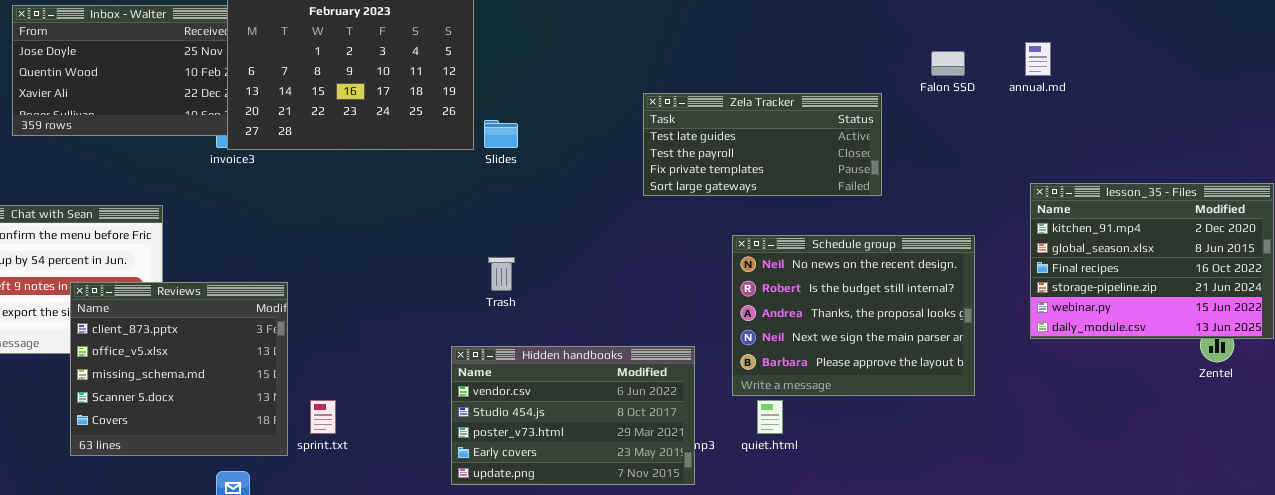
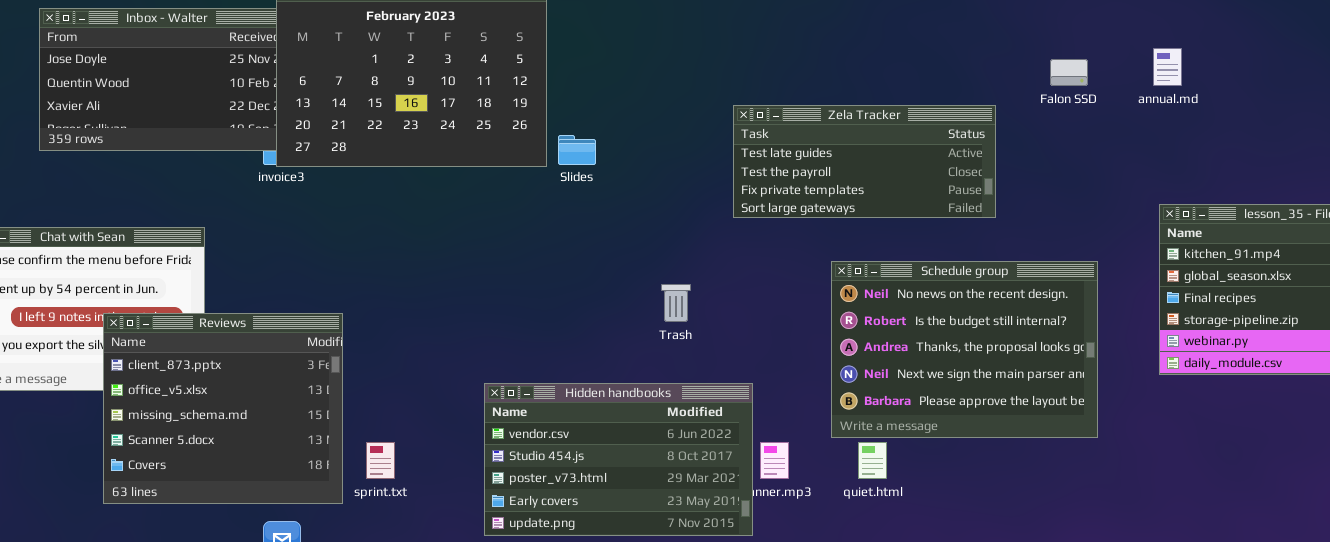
Trash: [488,257,515,291] -> [661,284,691,322], moved
Hidden handbooks: [451,346,695,485] -> [484,383,753,536], moved

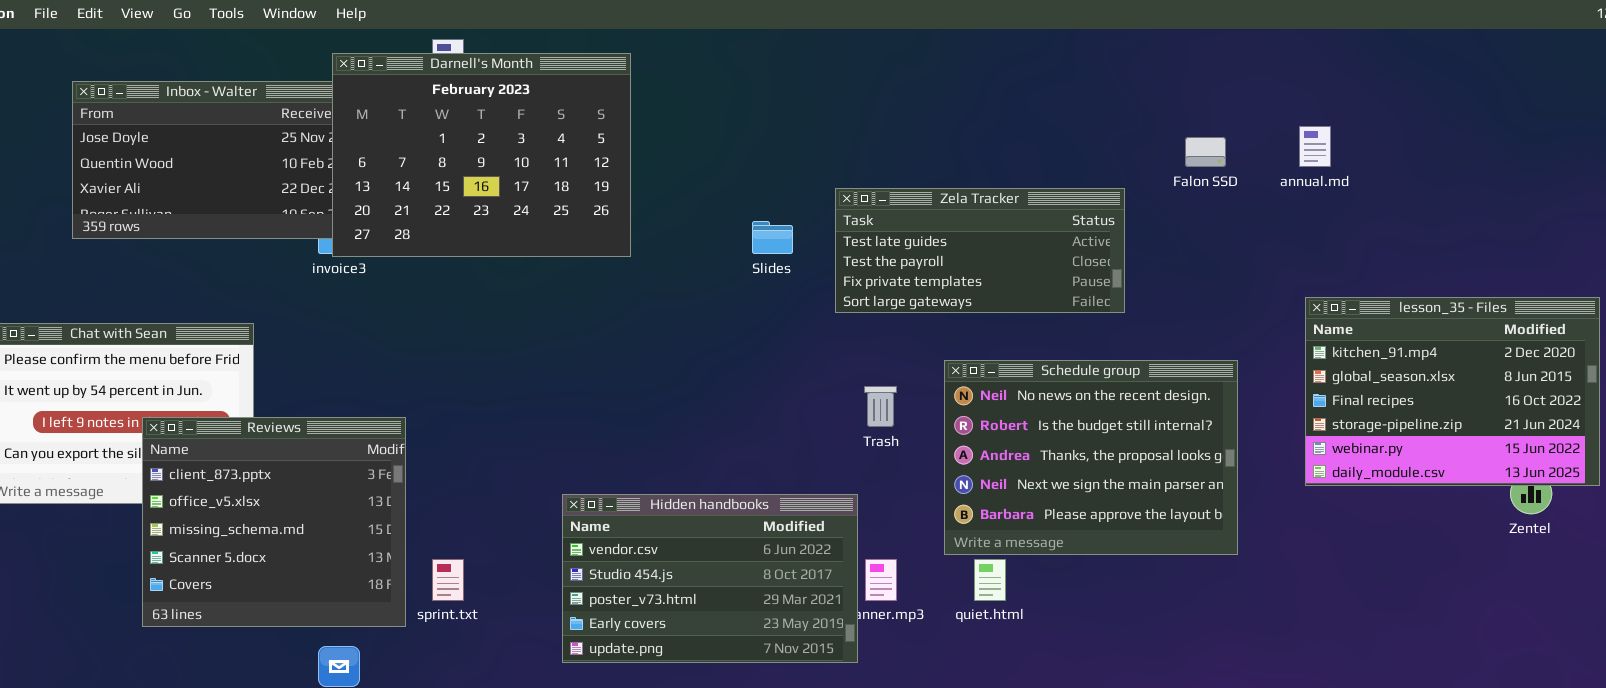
Slides: [558,135,596,165] -> [752,221,793,254], moved
Trash: [661,284,691,322] -> [864,386,897,427], moved

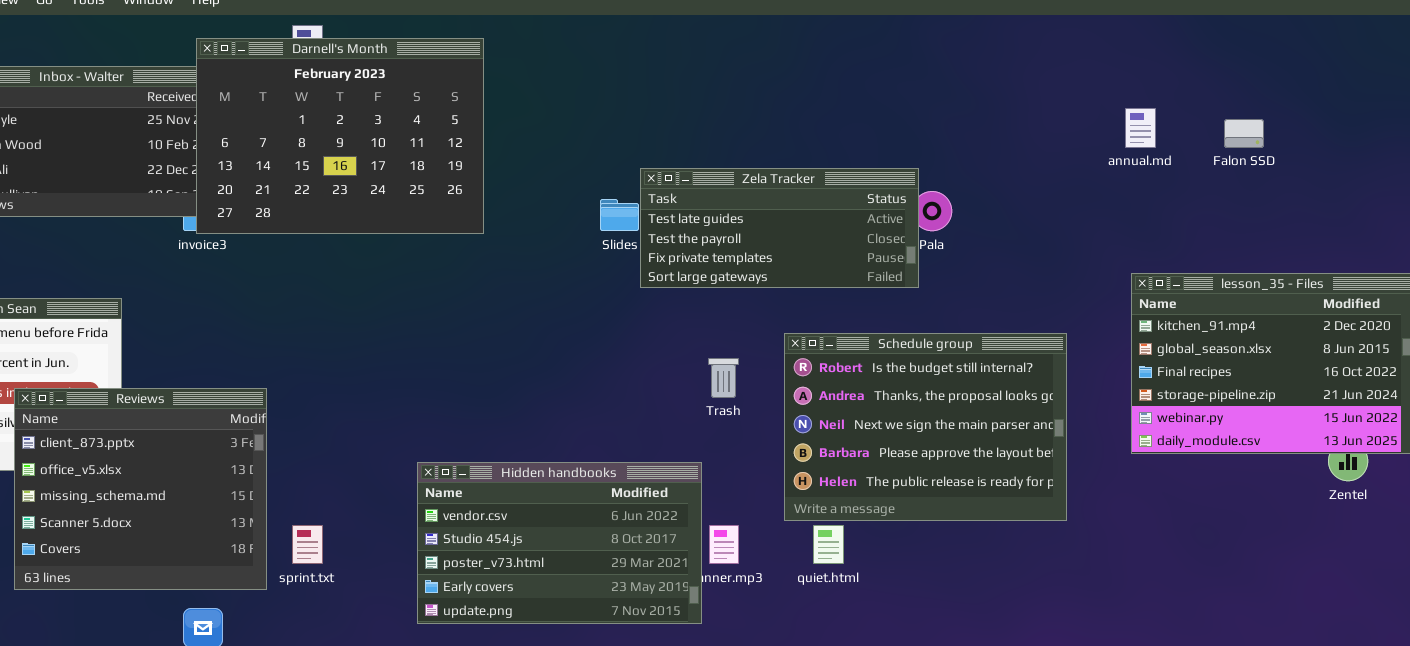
Falon SSD: [1185,137,1226,167] -> [1224,119,1264,148], moved
Zela Tracker: [835,188,1125,313] -> [640,168,919,288], moved
Schedule group: [944,360,1238,555] -> [784,333,1067,521], scrolled down 1 row

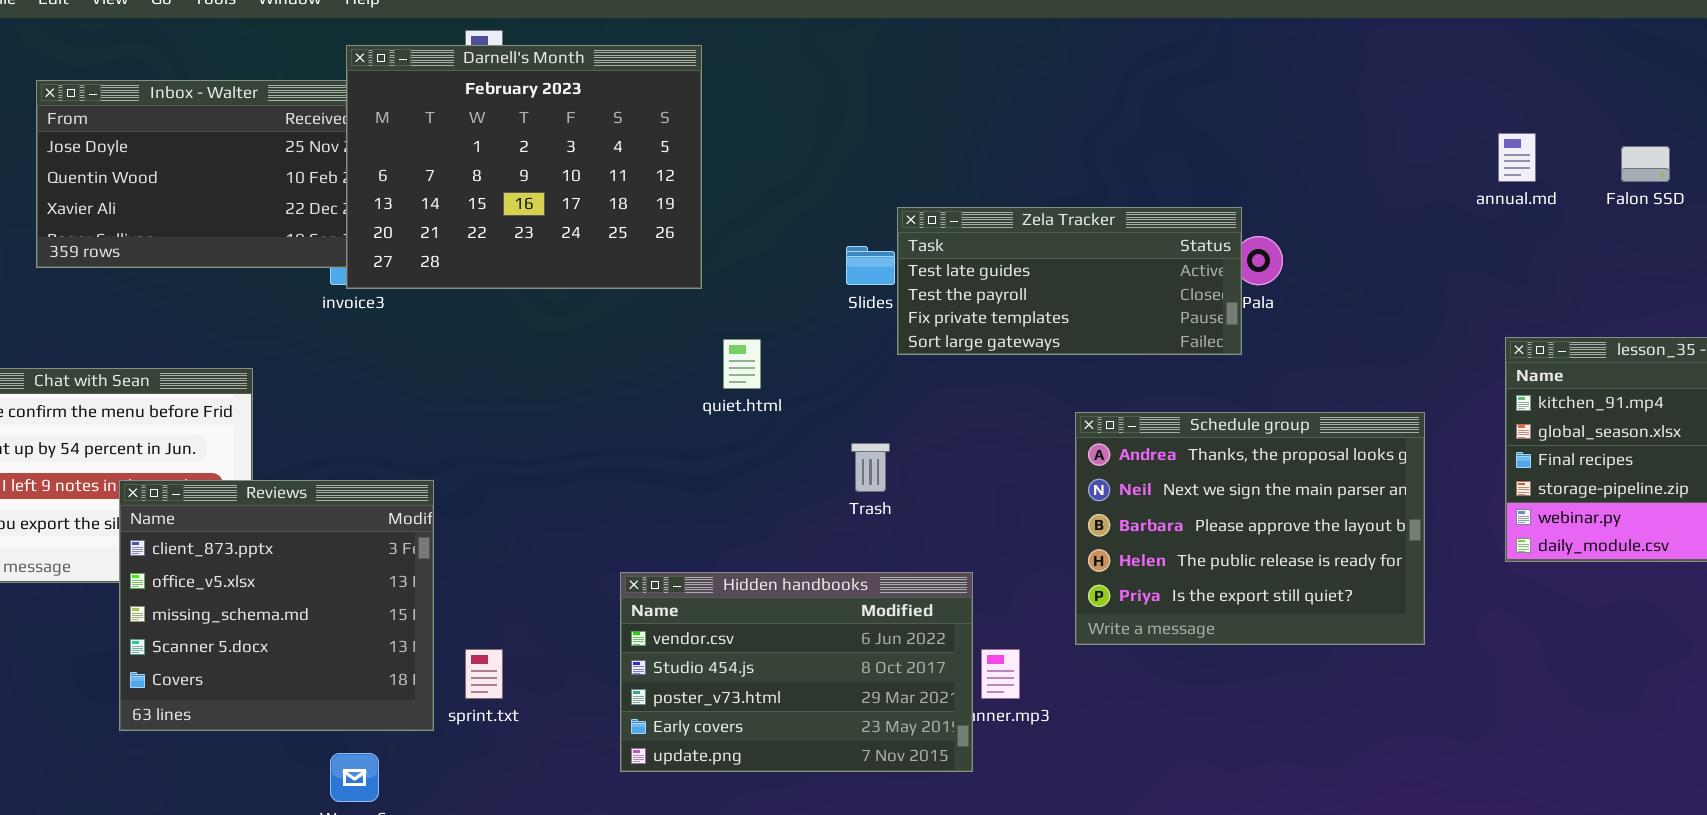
Schedule group: [784,333,1067,521] -> [1075,412,1425,645], scrolled down 1 row
Trash: [708,358,739,398] -> [851,443,890,492], moved
quiet.html: [813,525,844,564] -> [723,339,761,389], moved

